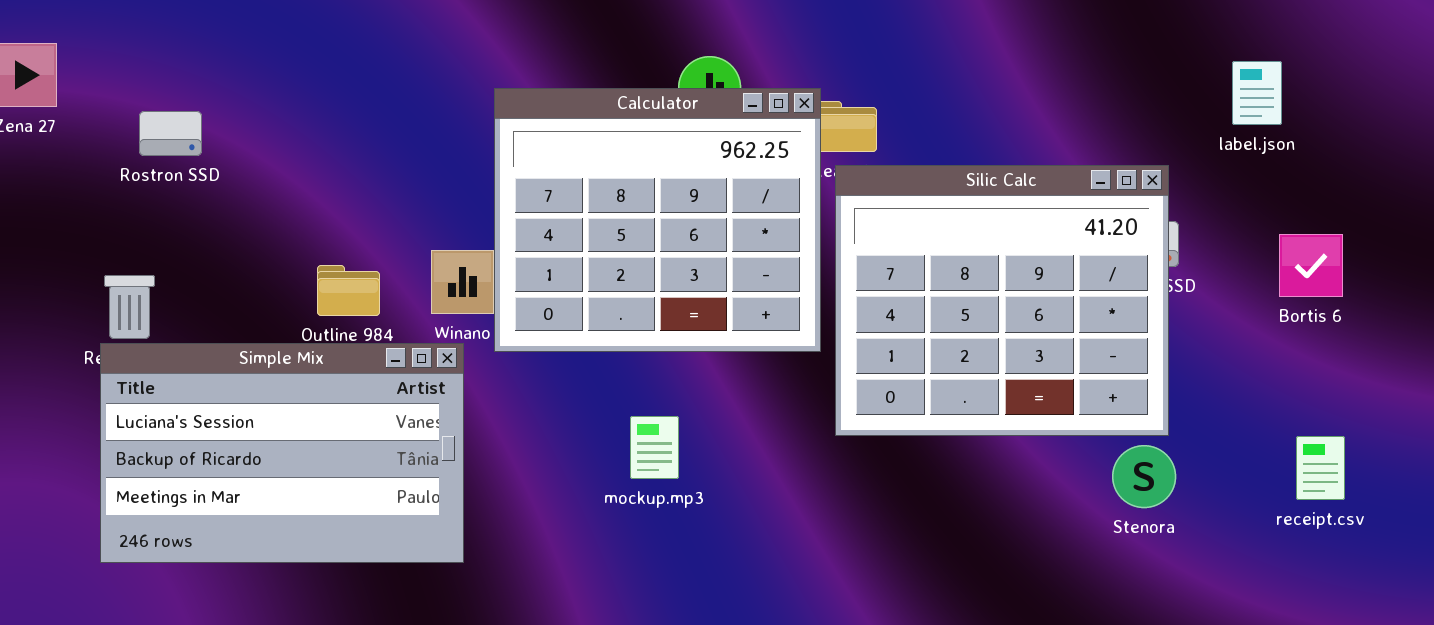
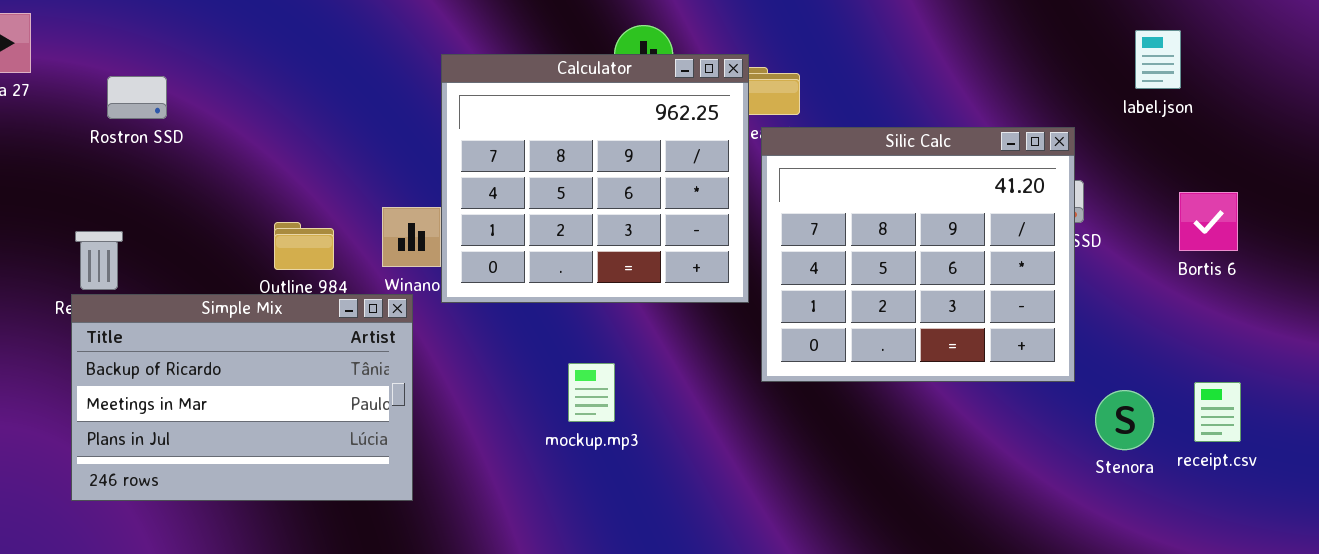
Simple Mix: [100,343,464,563] -> [71,294,413,501], scrolled down 1 row
Stenora: [1112,445,1176,508] -> [1095,390,1154,450], moved

